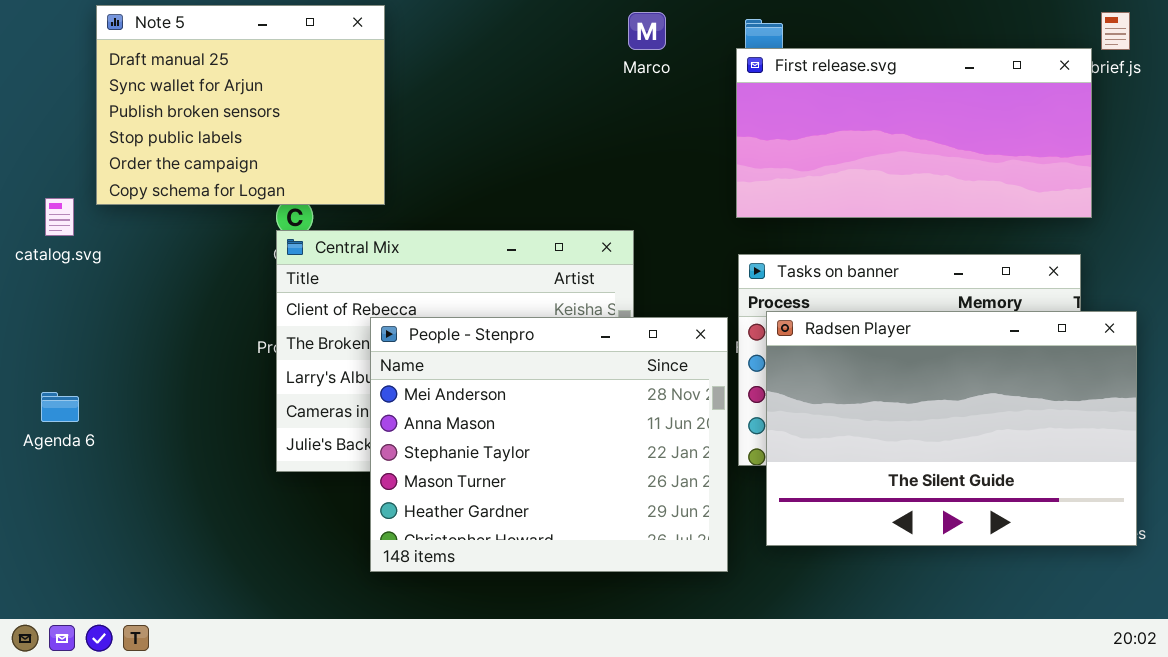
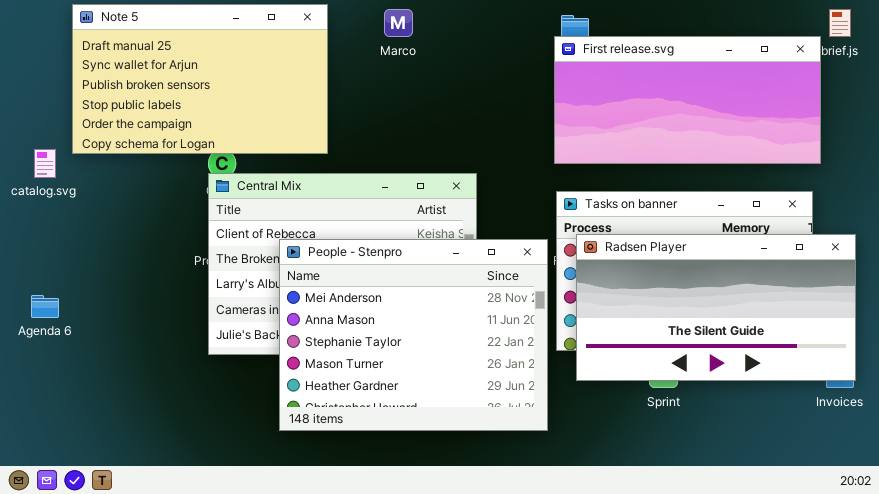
Note 5: [96,5,385,205] -> [72,4,328,154], resized
Marco: [628,12,666,50] -> [384,9,413,37], moved
Radsen Player: [766,311,1137,546] -> [576,234,856,381], resized

